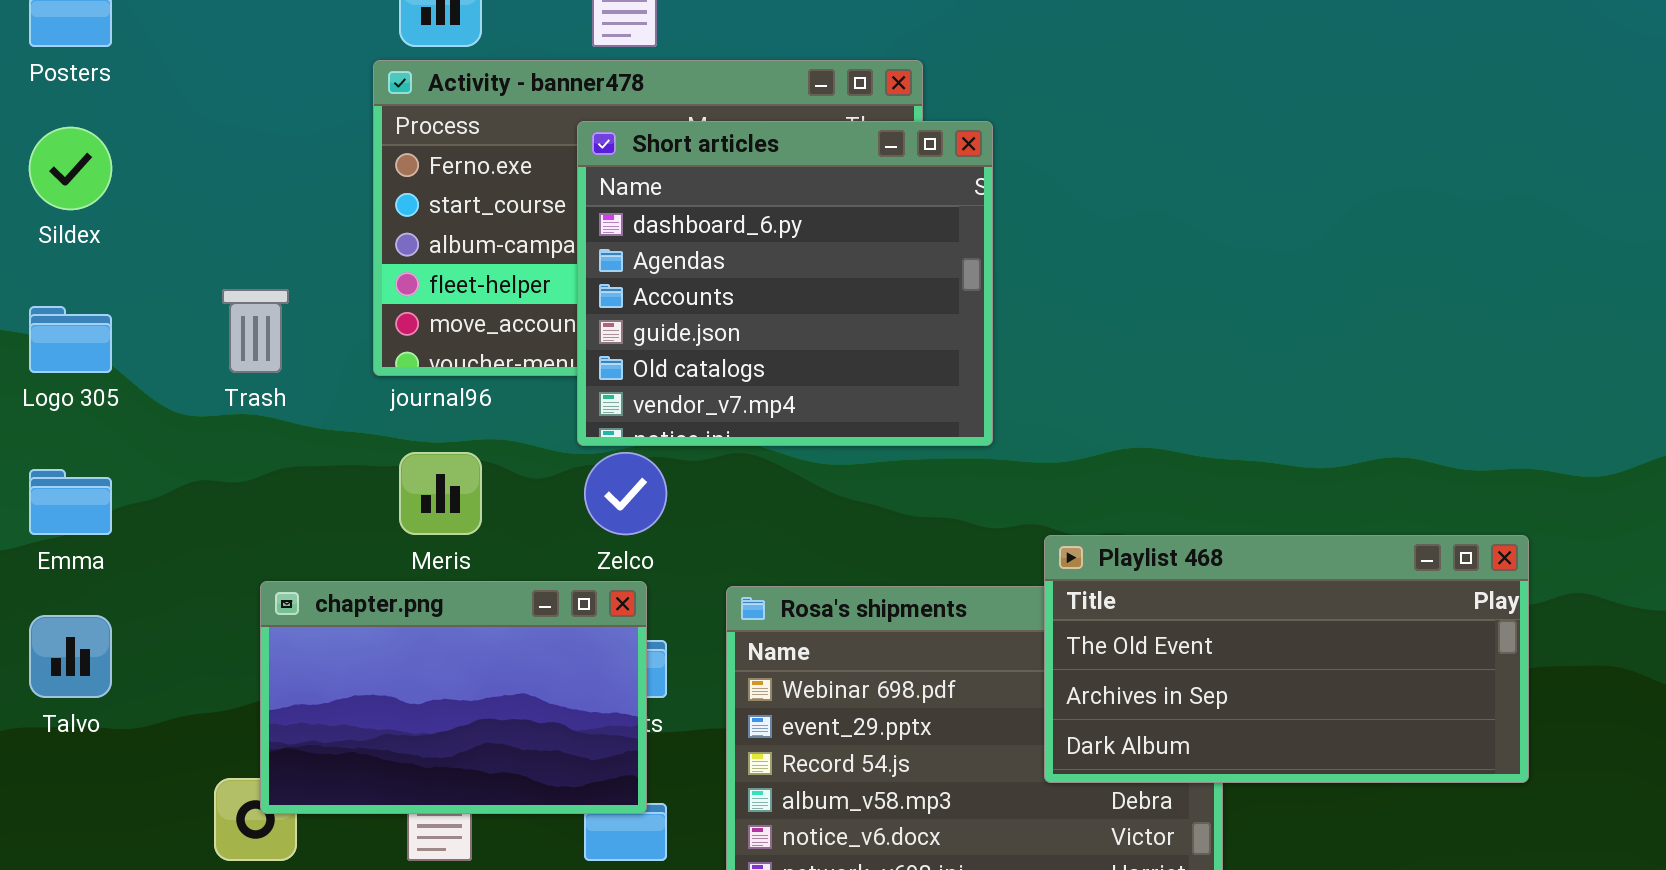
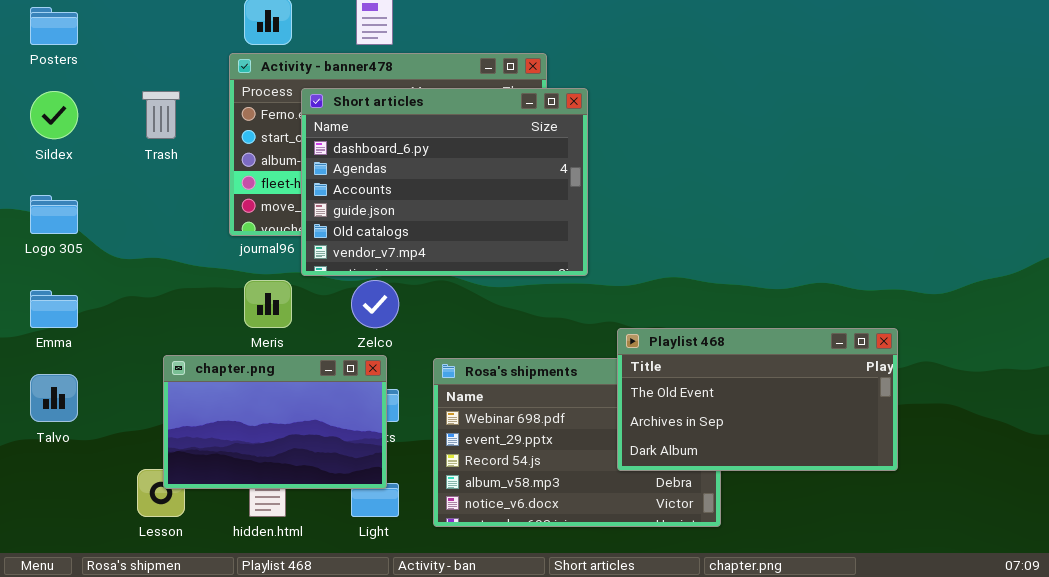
Short articles: [577,121,993,446] -> [301,88,588,276], resized
Trash: [222,289,289,373] -> [142,91,180,139], moved

